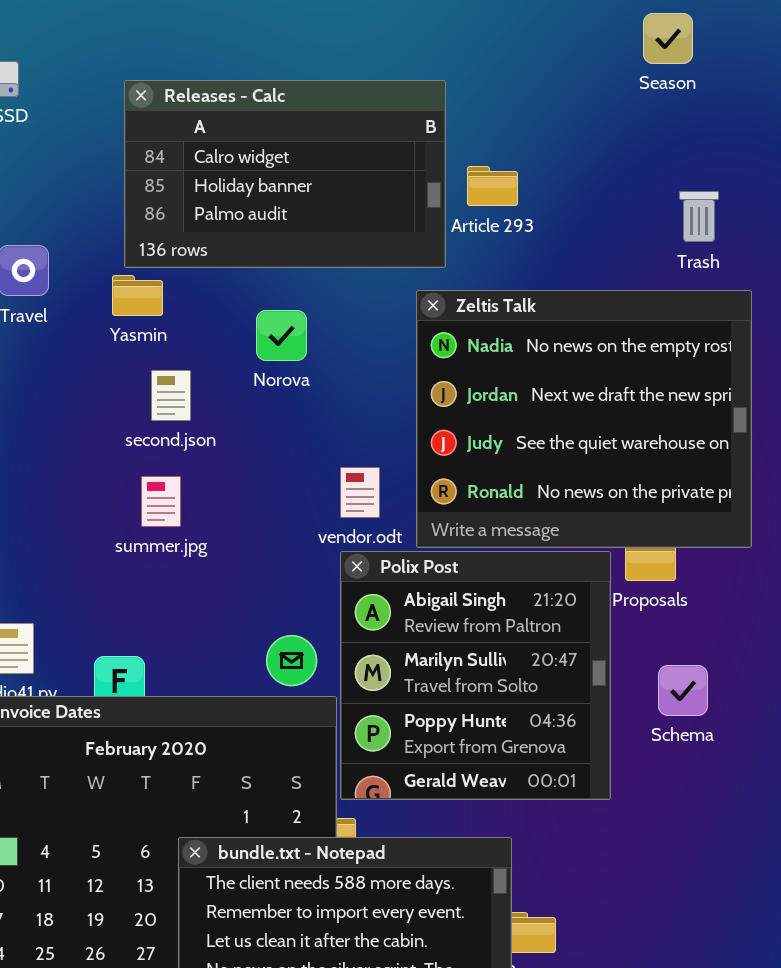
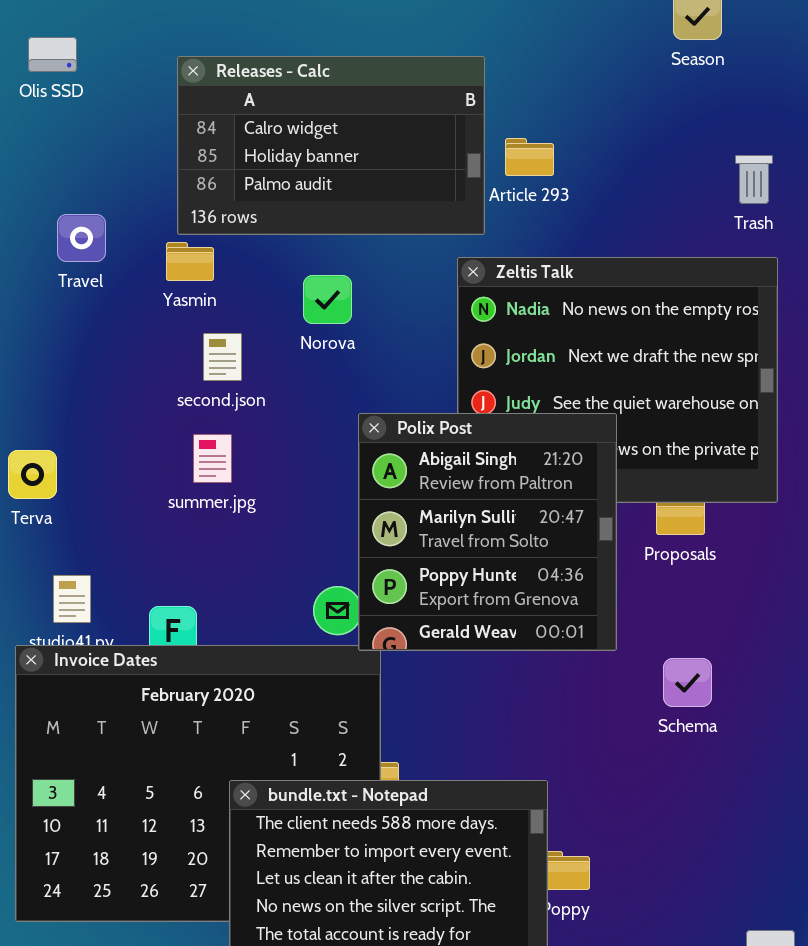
Trash: [679,191,719,242] -> [735,155,773,204], moved
Polix Post: [340,551,611,800] -> [358,413,617,651], moved
Schema: [658,665,708,716] -> [663,658,712,707], moved

